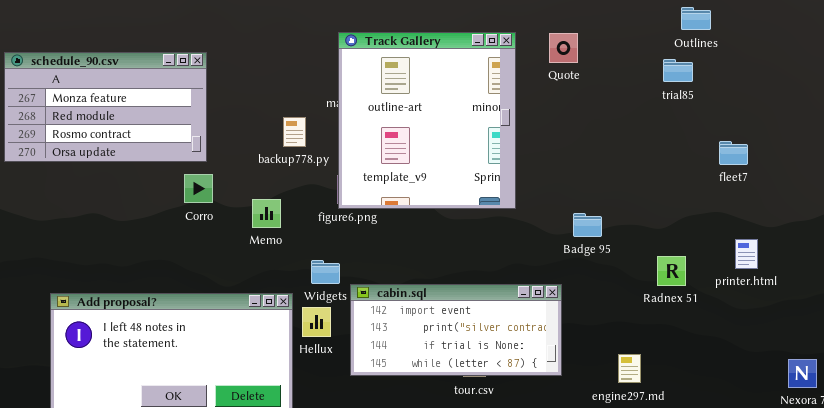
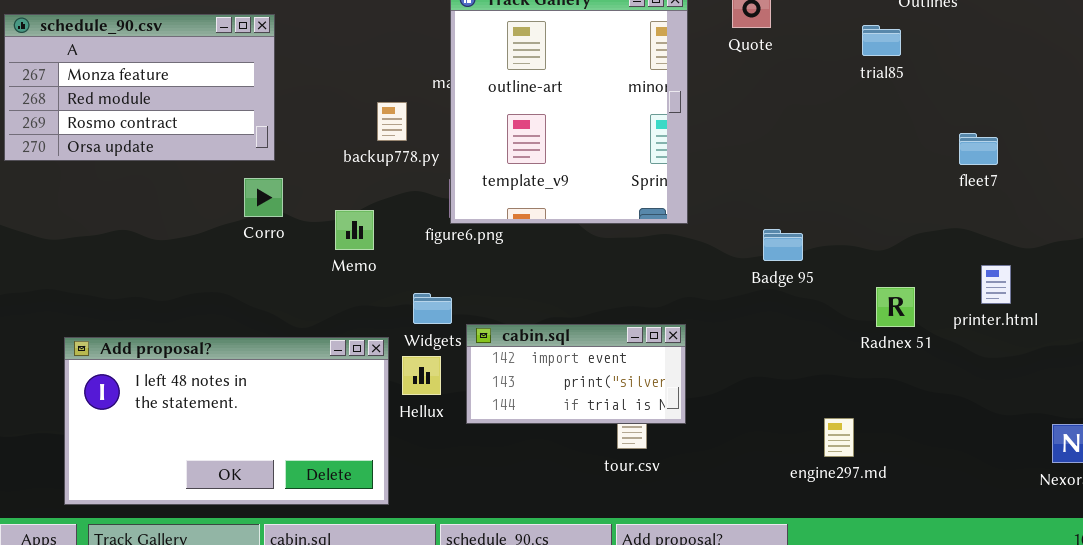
trial85: [663,59,693,82] -> [862,25,901,56], moved
cabin.sql: [350,284,562,376] -> [466,324,686,424], resized

